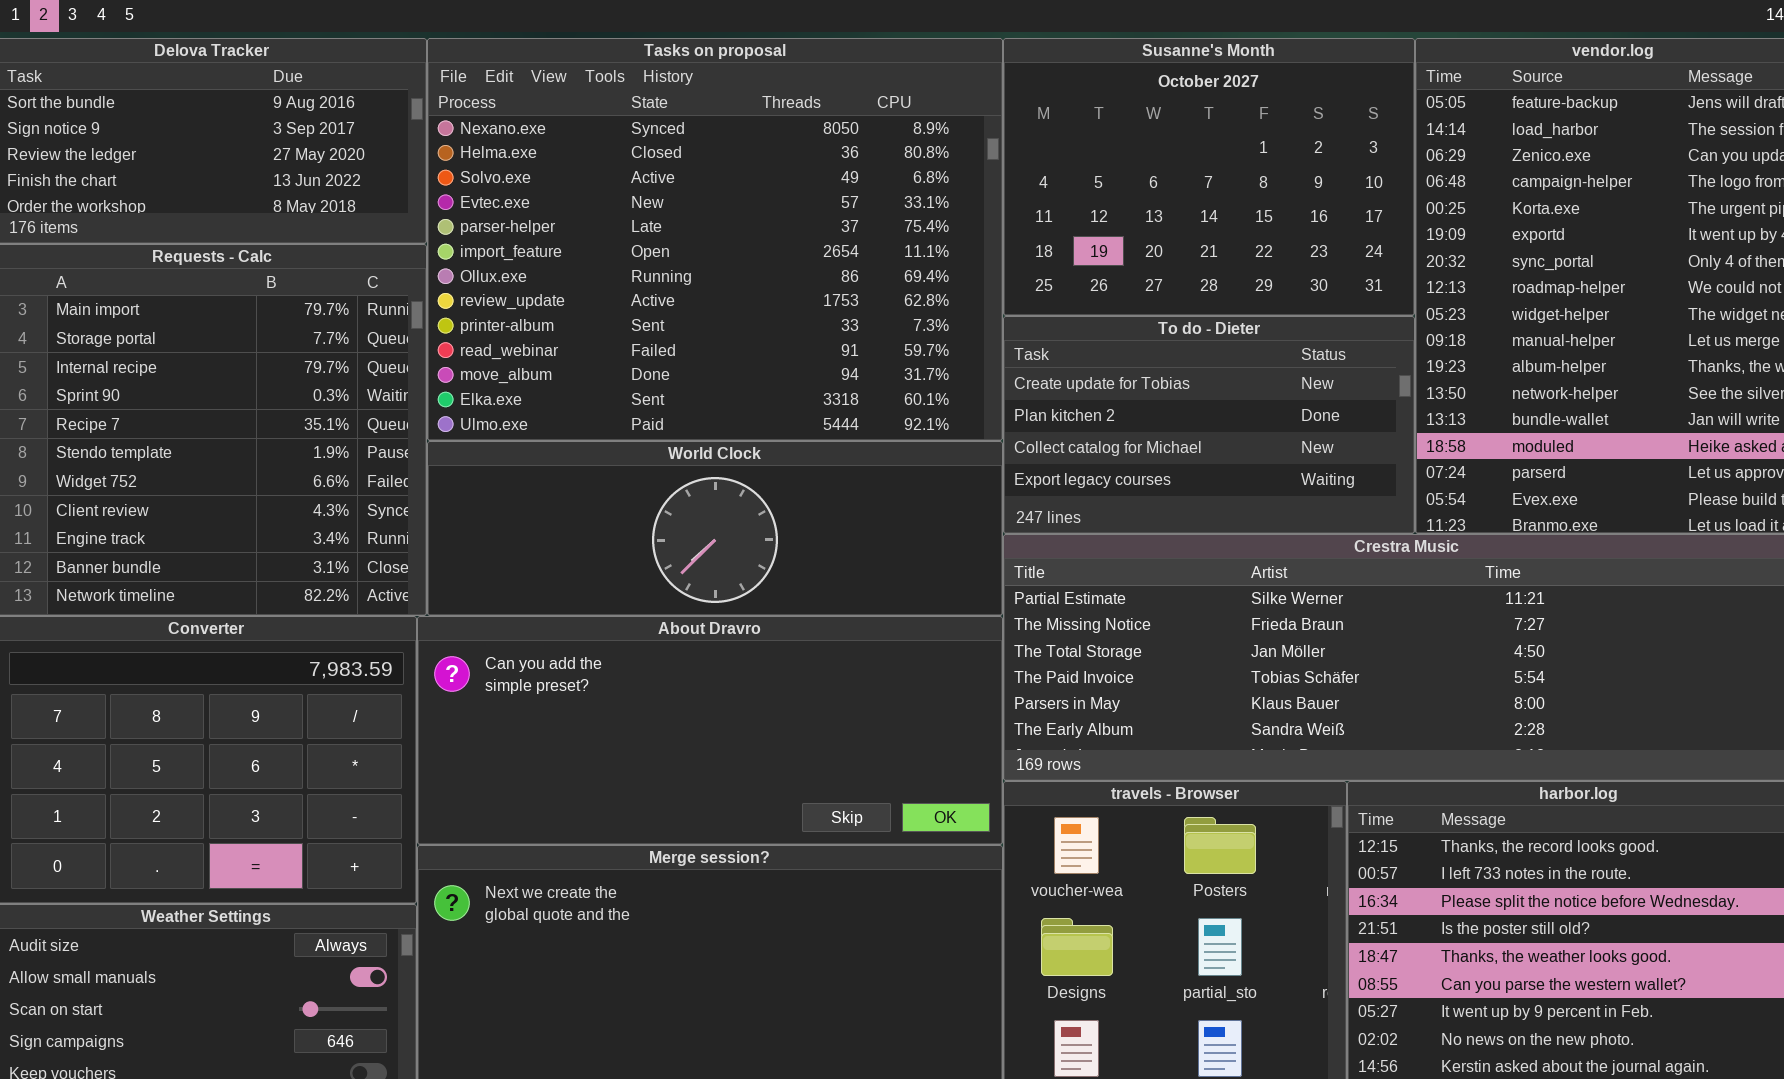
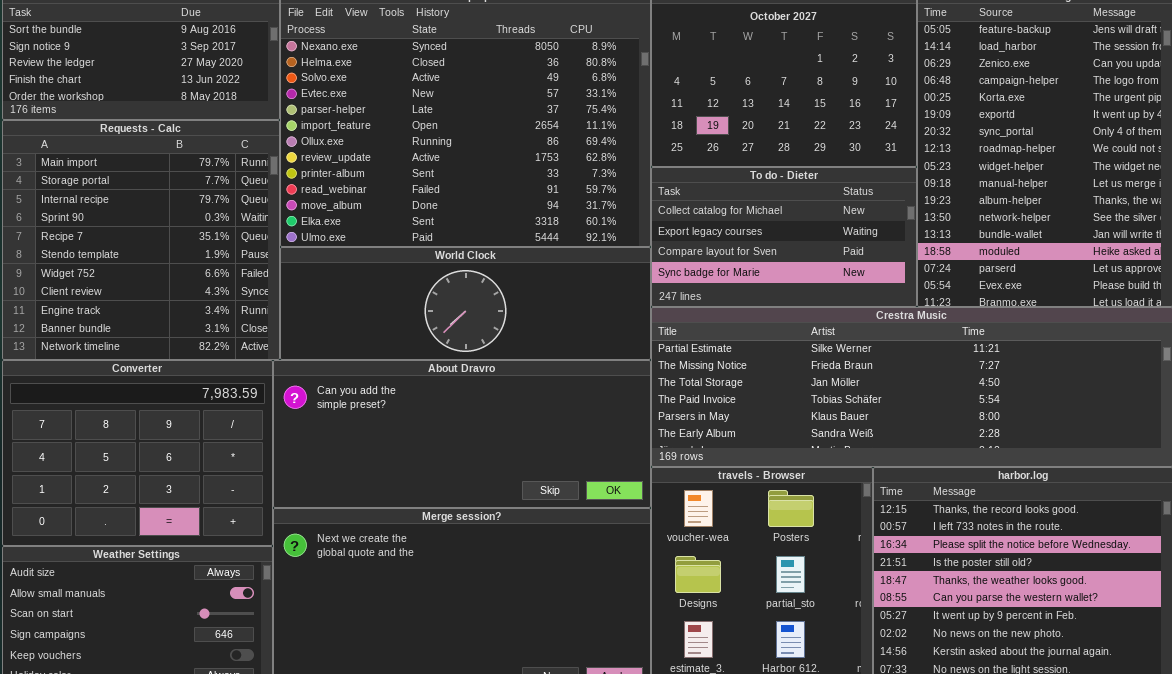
To do - Dieter: [1003,316,1415,534] -> [651,167,917,307], scrolled down 2 rows

